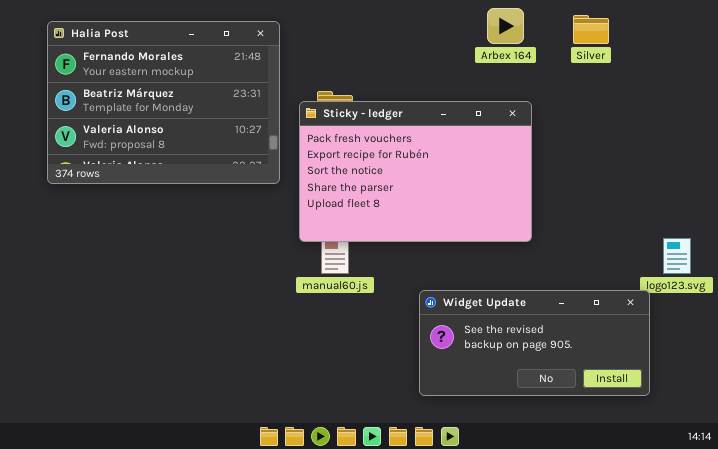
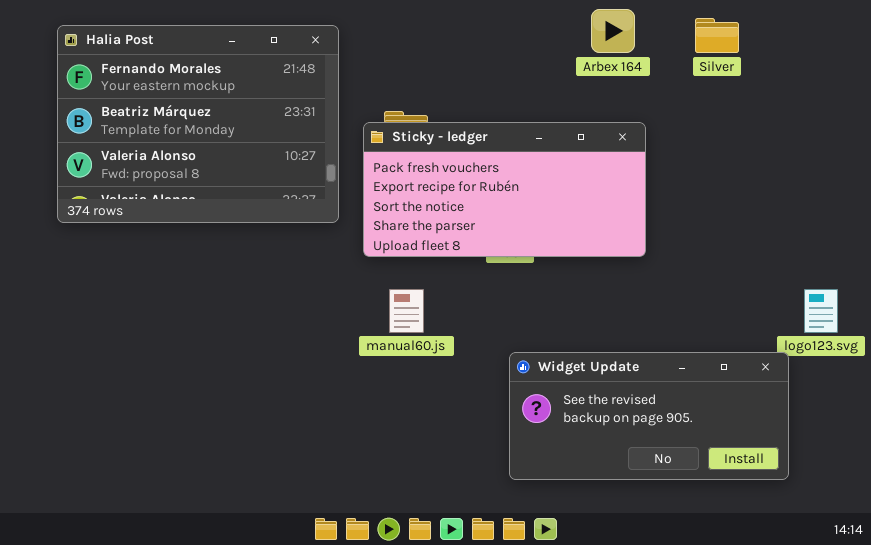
Sticky - ledger: [299,101,532,242] -> [363,122,646,257], resized

